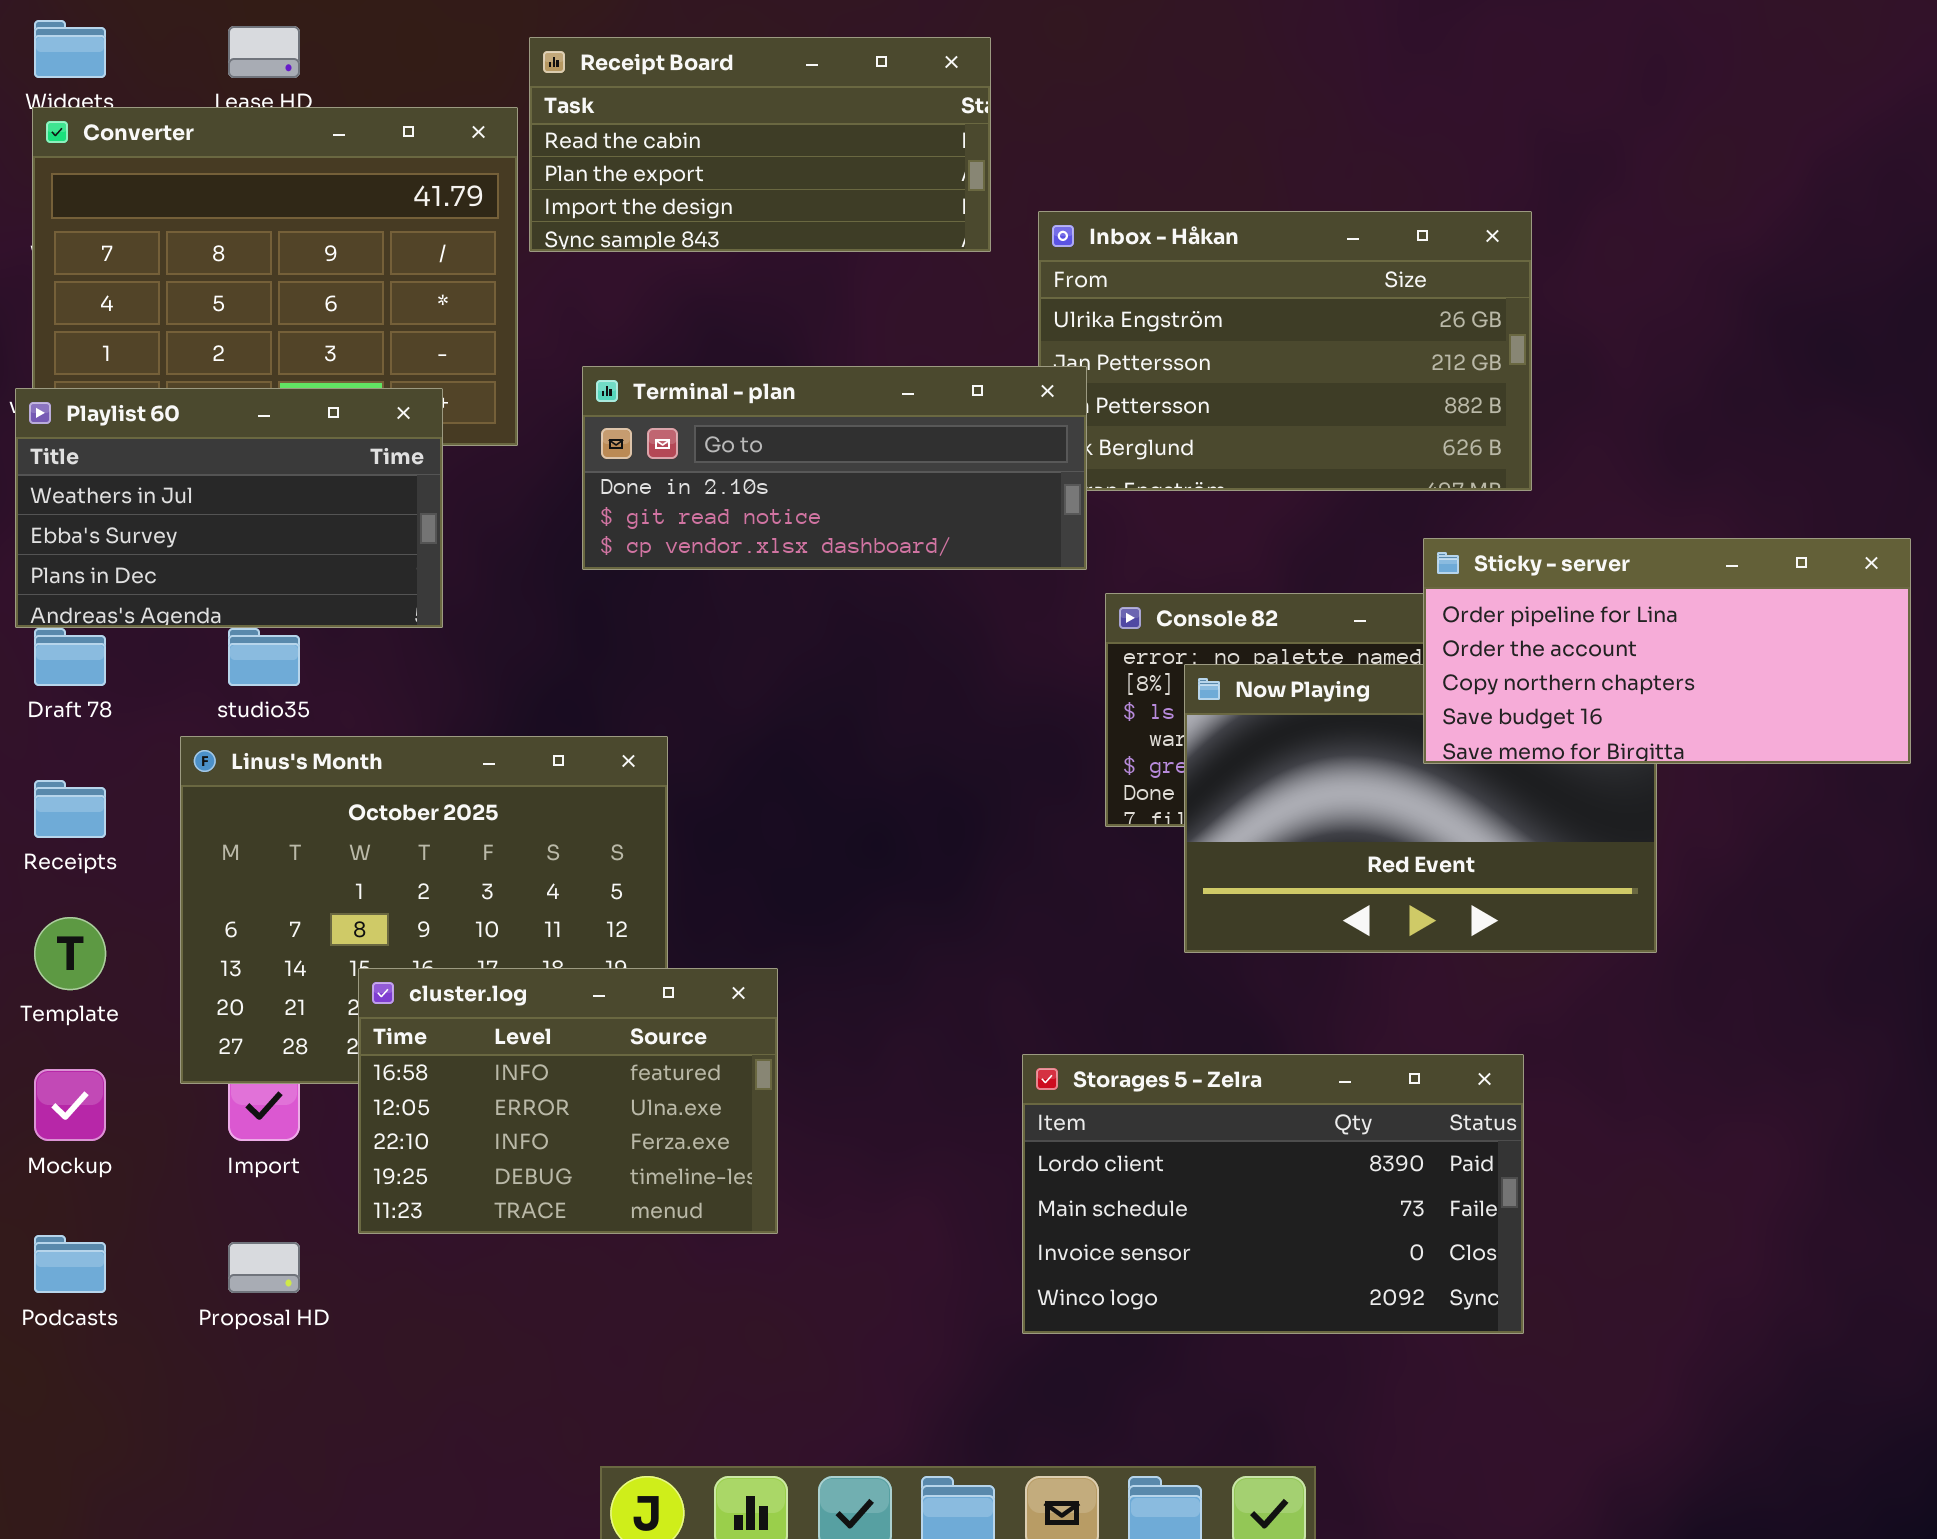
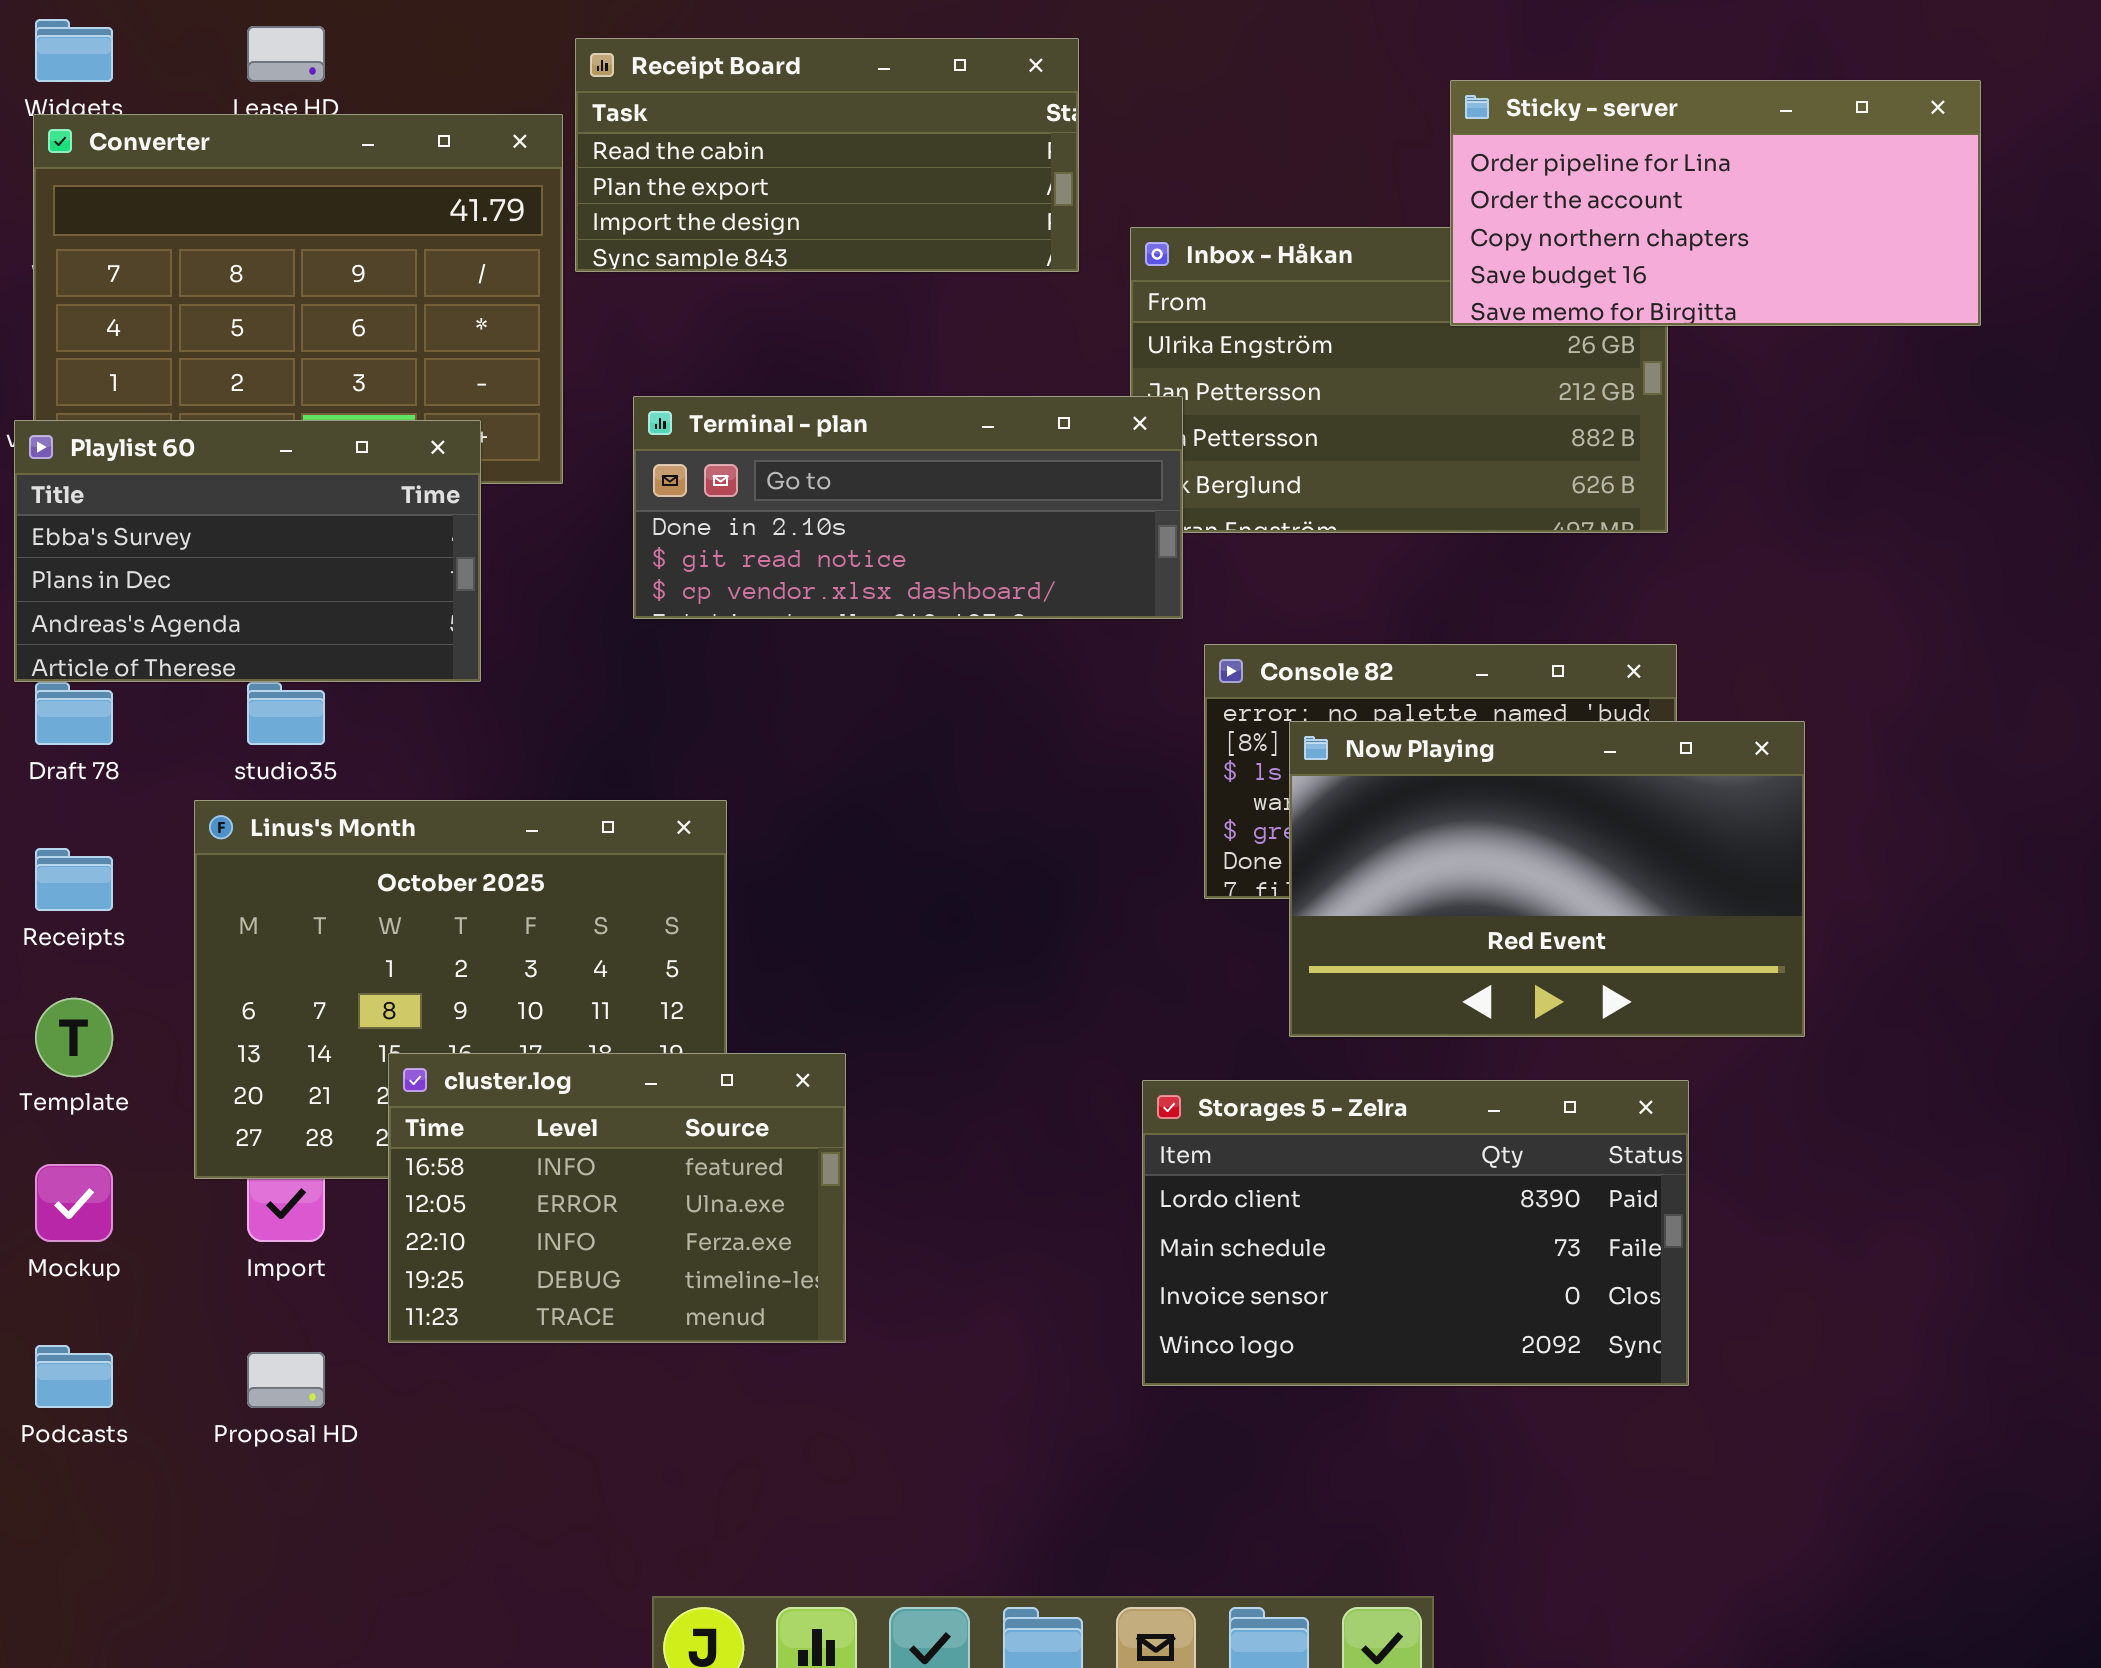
Playlist 60: [15,388,443,628] -> [14,420,481,682], scrolled down 1 row
Sticky - server: [1423,538,1911,764] -> [1450,80,1981,326], moved
Storages 5 - Zelra: [1022,1054,1524,1334] -> [1142,1080,1689,1386], moved

